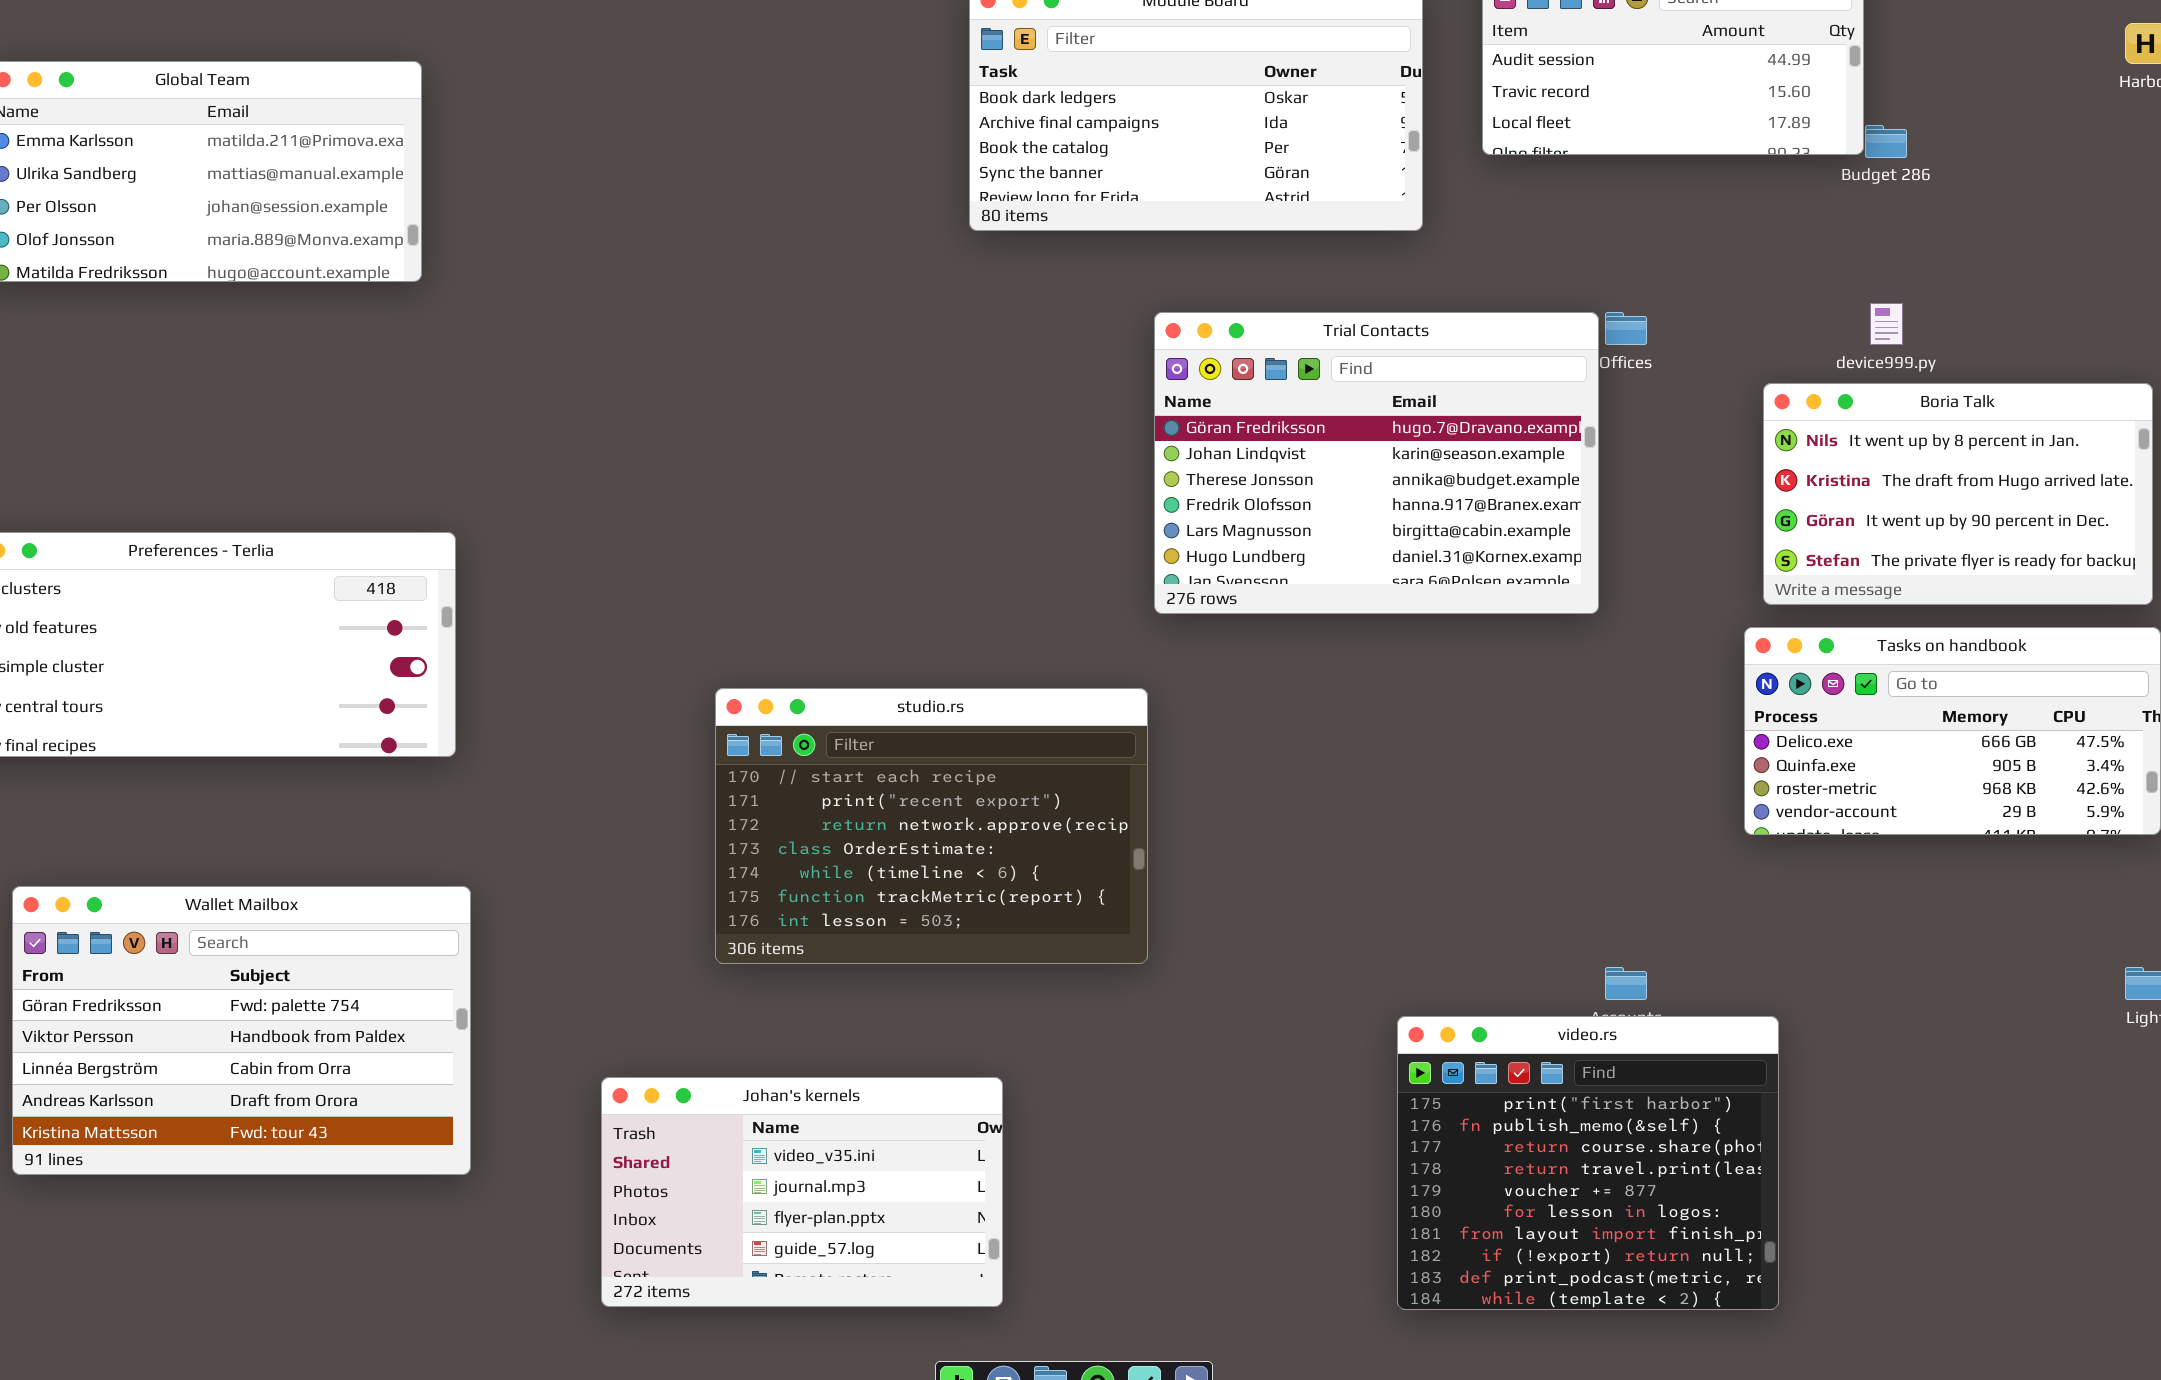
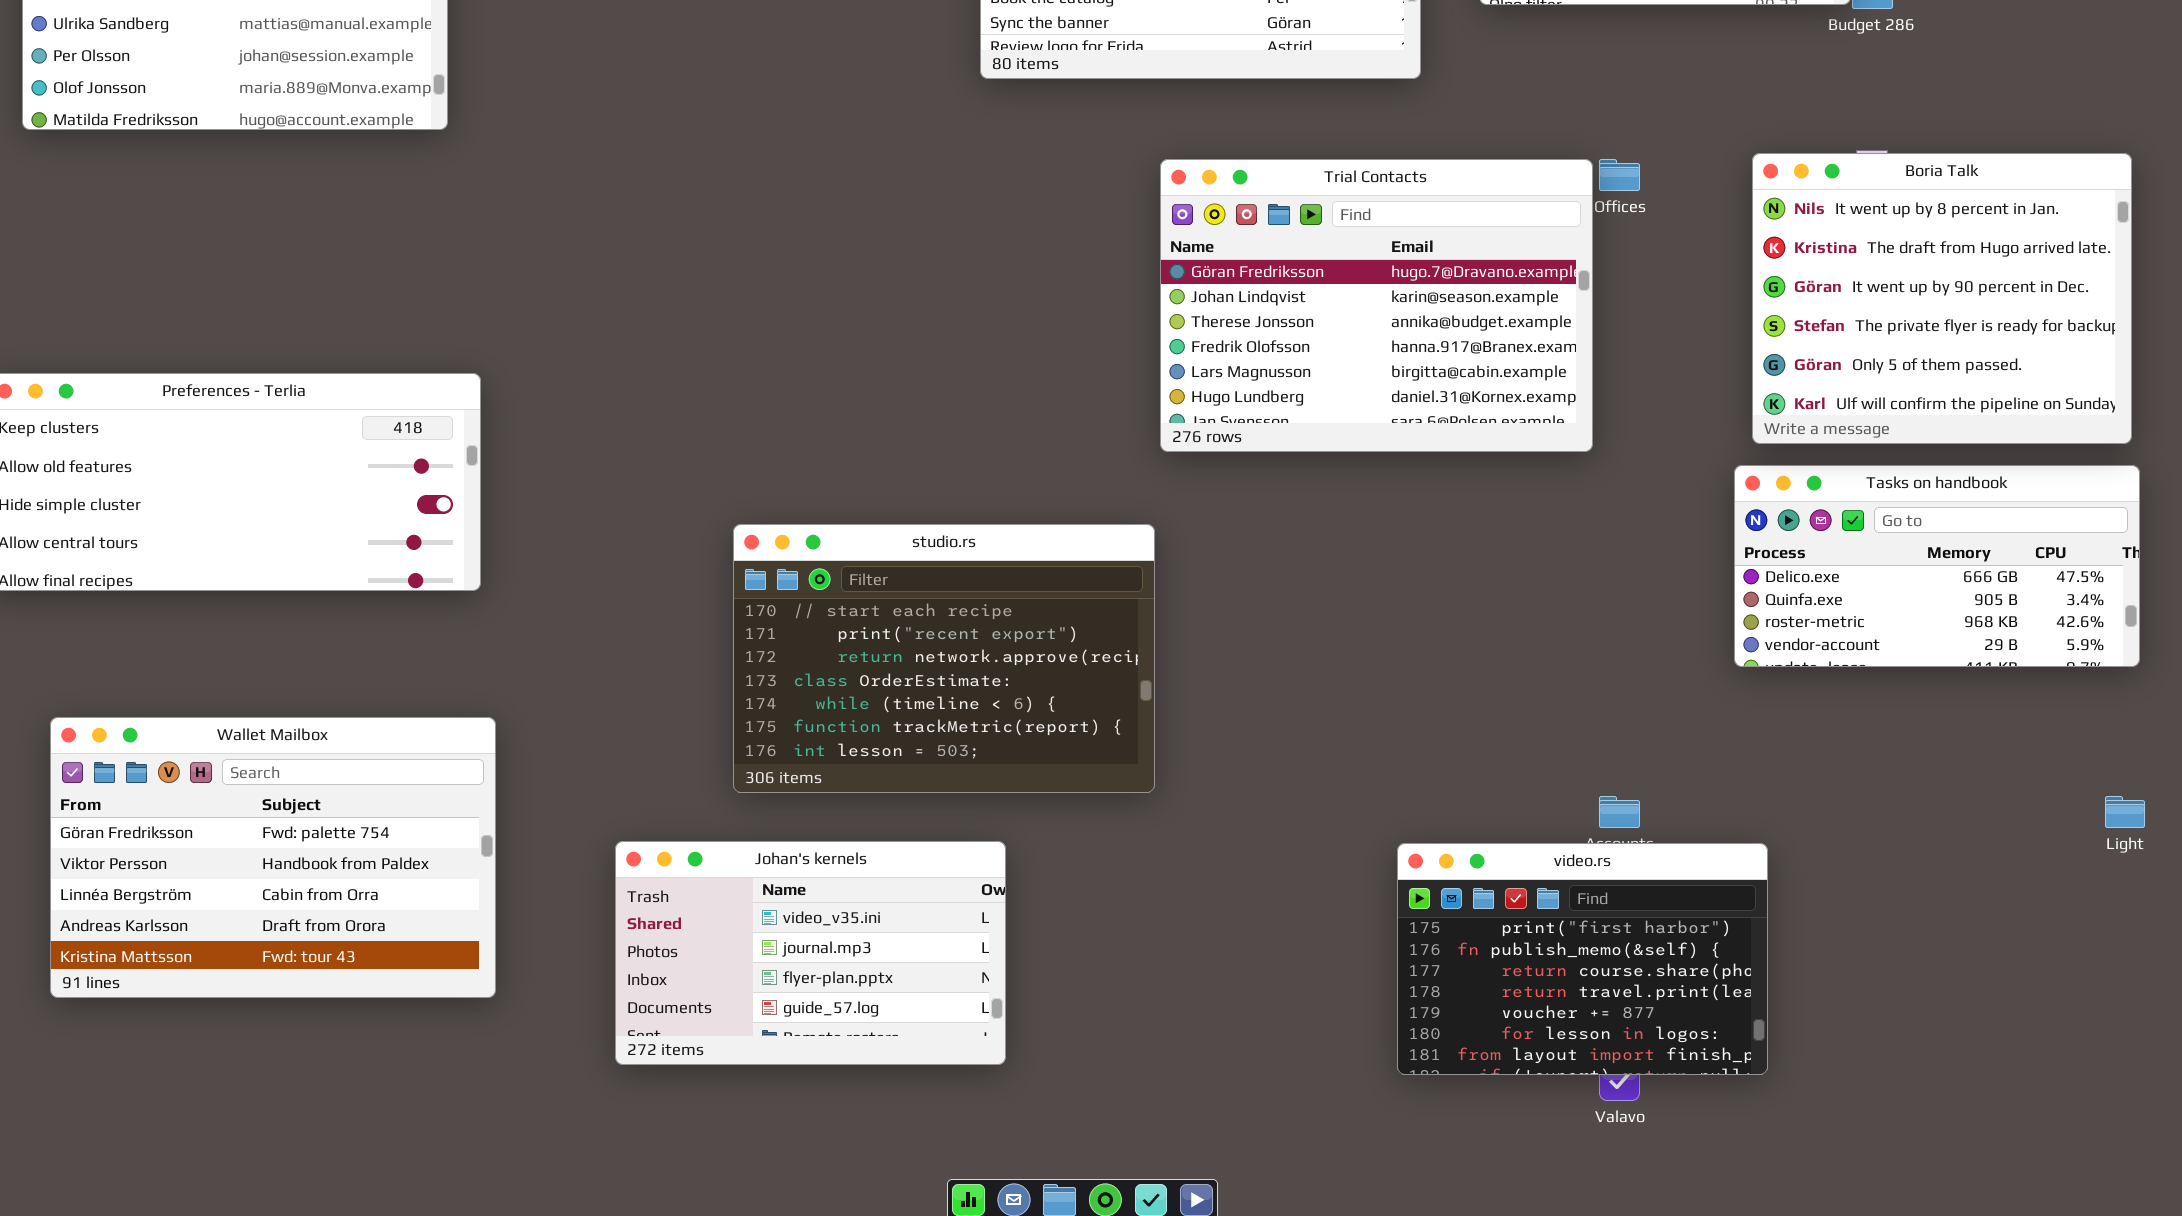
Boria Talk: [1763,383,2153,605] -> [1752,153,2132,444], resized
video.rs: [1397,1016,1779,1310] -> [1397,843,1768,1075], resized
Johan's kernels: [601,1077,1003,1307] -> [615,841,1006,1065], moved

